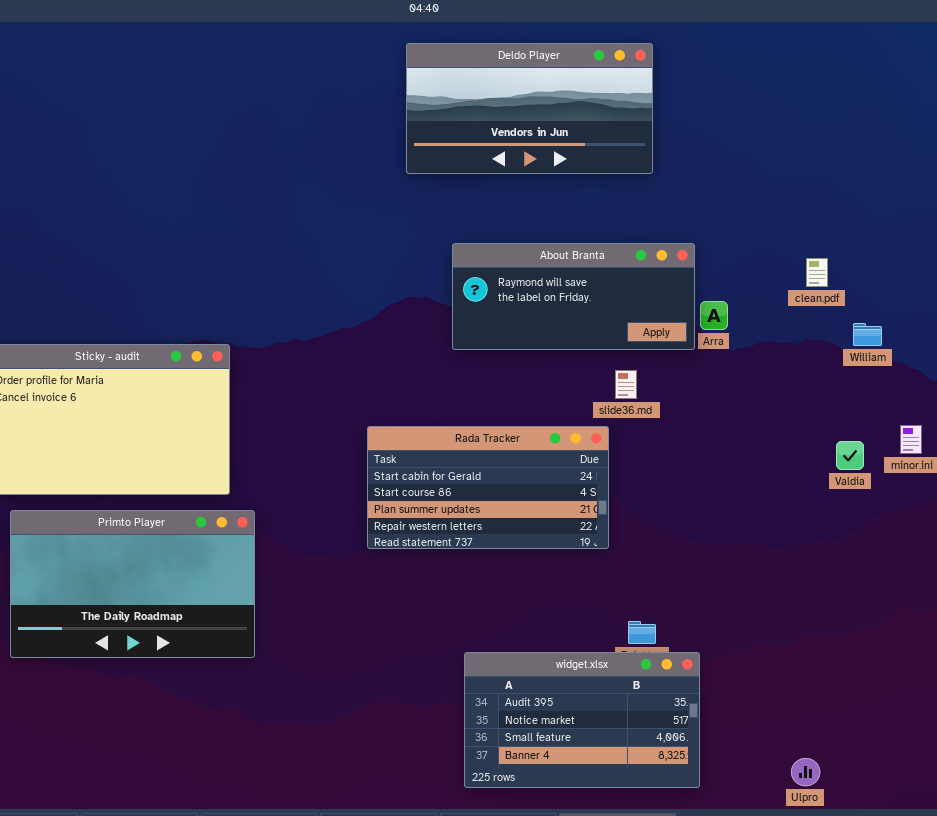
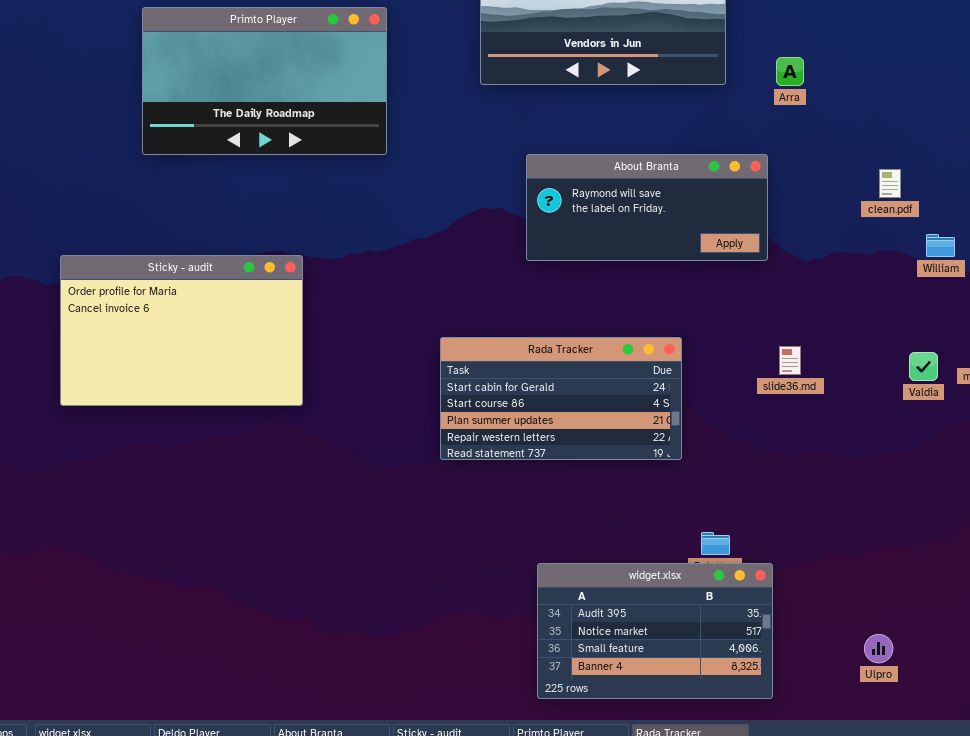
Arra: [700,301,728,330] -> [776,57,804,86], moved
slide36.md: [615,370,637,399] -> [779,346,801,375], moved
Primto Player: [10,510,255,658] -> [142,7,387,155], moved
Ulpro: [791,758,820,786] -> [864,634,893,663], moved

